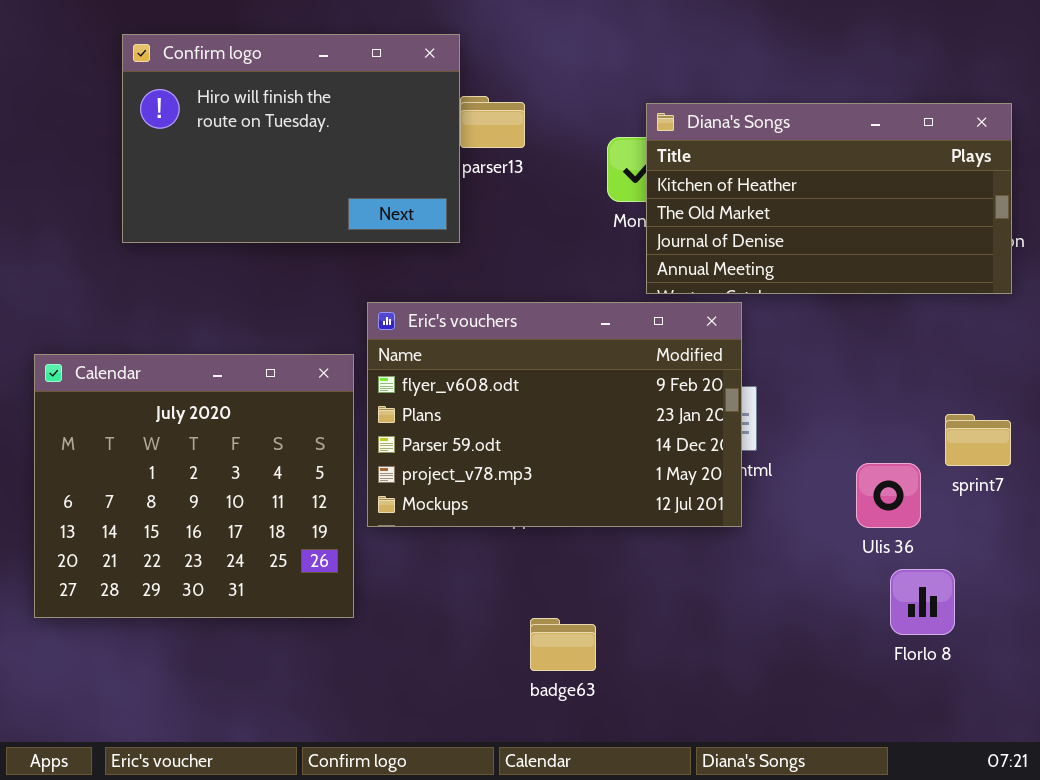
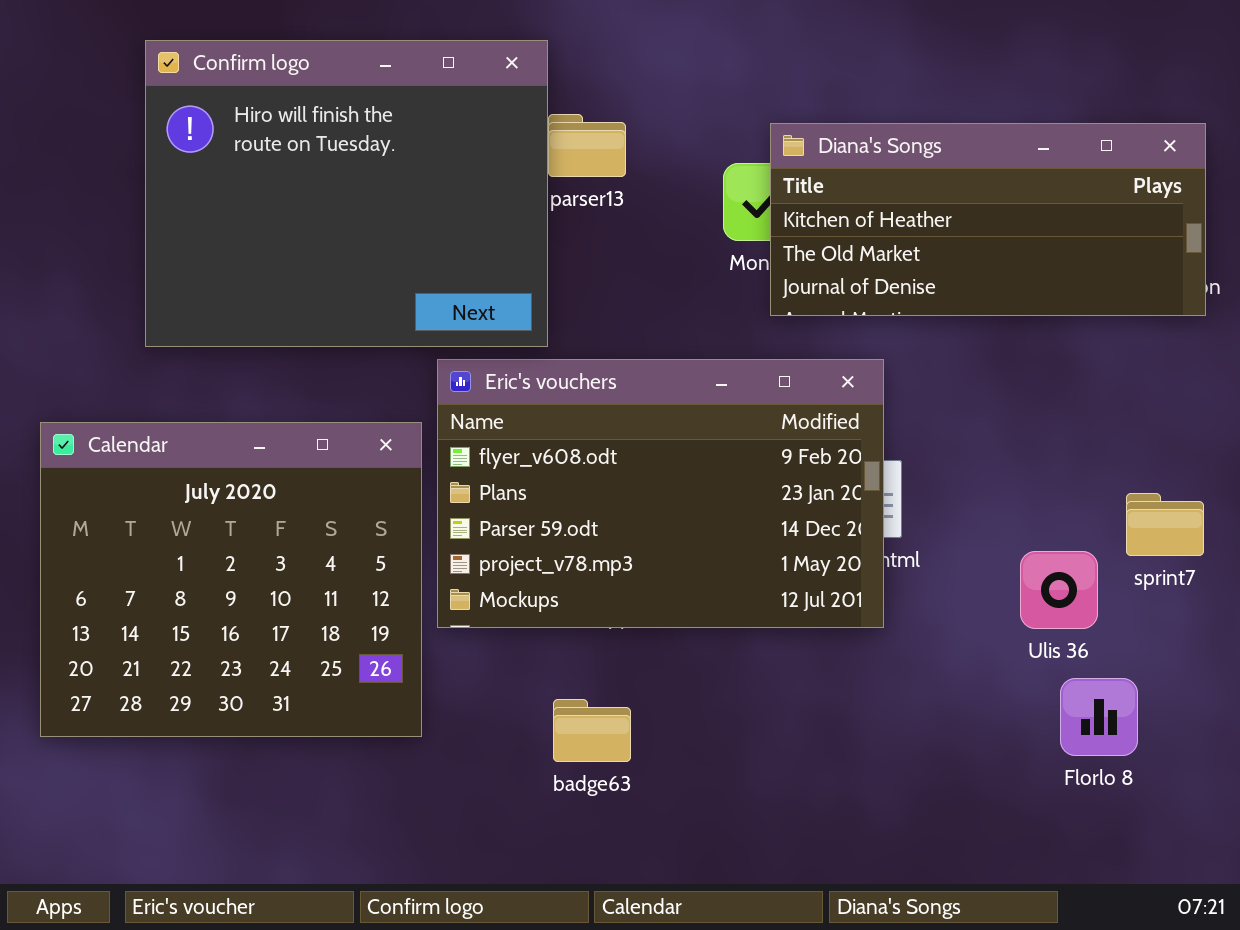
Confirm logo: [122,34,460,243] -> [145,40,548,347], resized
Diana's Songs: [646,103,1012,294] -> [770,123,1206,316], resized
badge63: [530,618,596,671] -> [553,699,631,762], moved

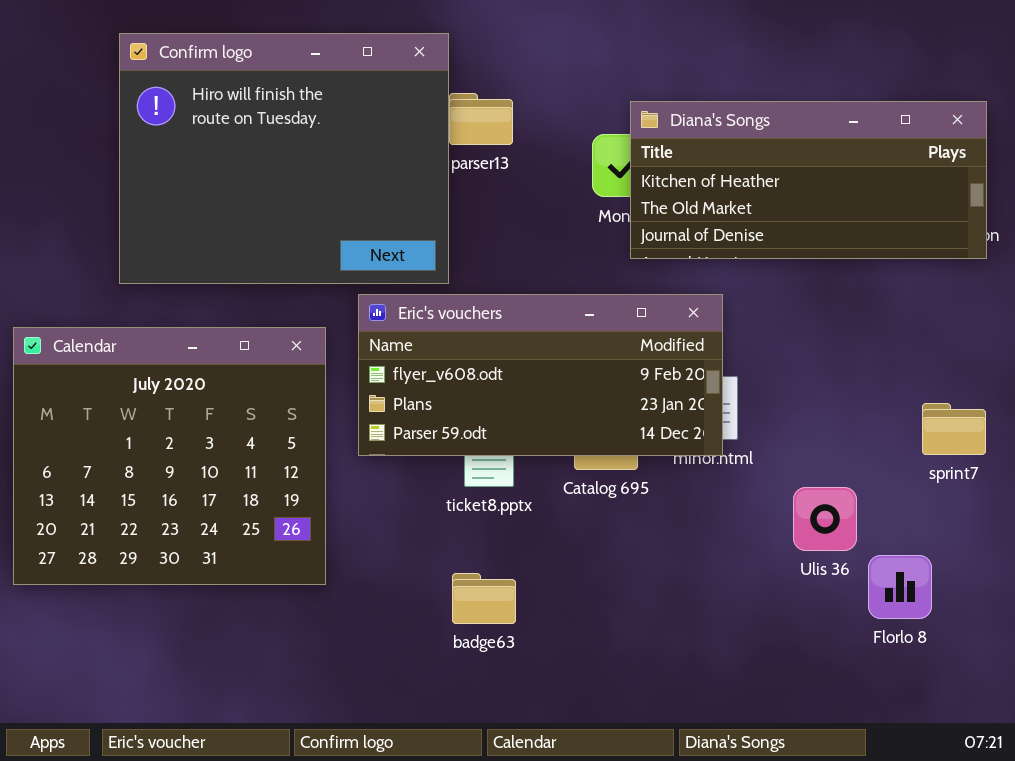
Eric's vouchers: [437,359,884,628] -> [358,294,723,456], resized
Calendar: [40,422,422,737] -> [13,327,326,585], moved
Ulis 36: [1020,551,1098,629] -> [793,487,857,551], moved

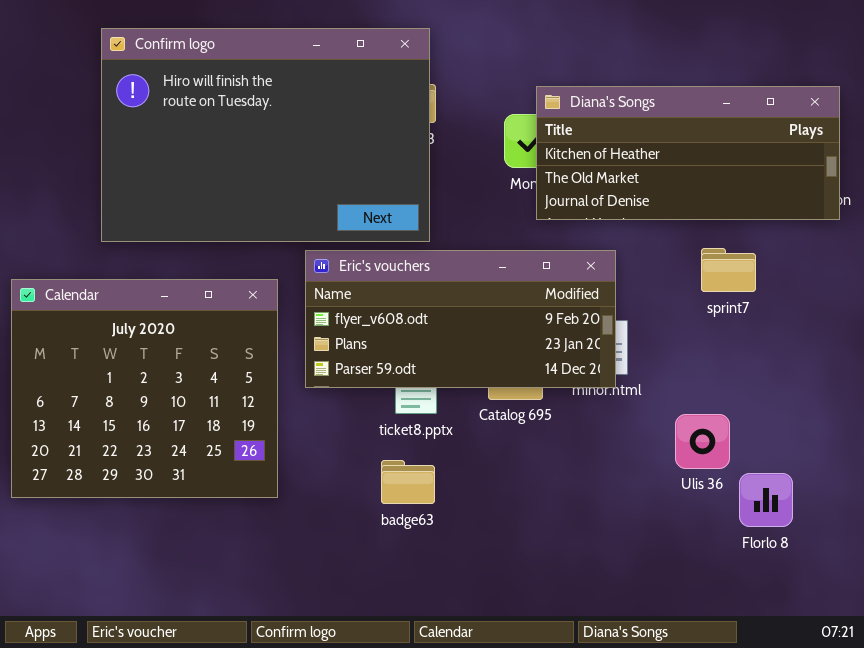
Confirm logo: [119,33,449,284] -> [101,28,430,242], resized
sprint7: [922,403,986,455] -> [701,248,756,292], moved
badge63: [452,573,516,624] -> [381,460,435,504], moved

